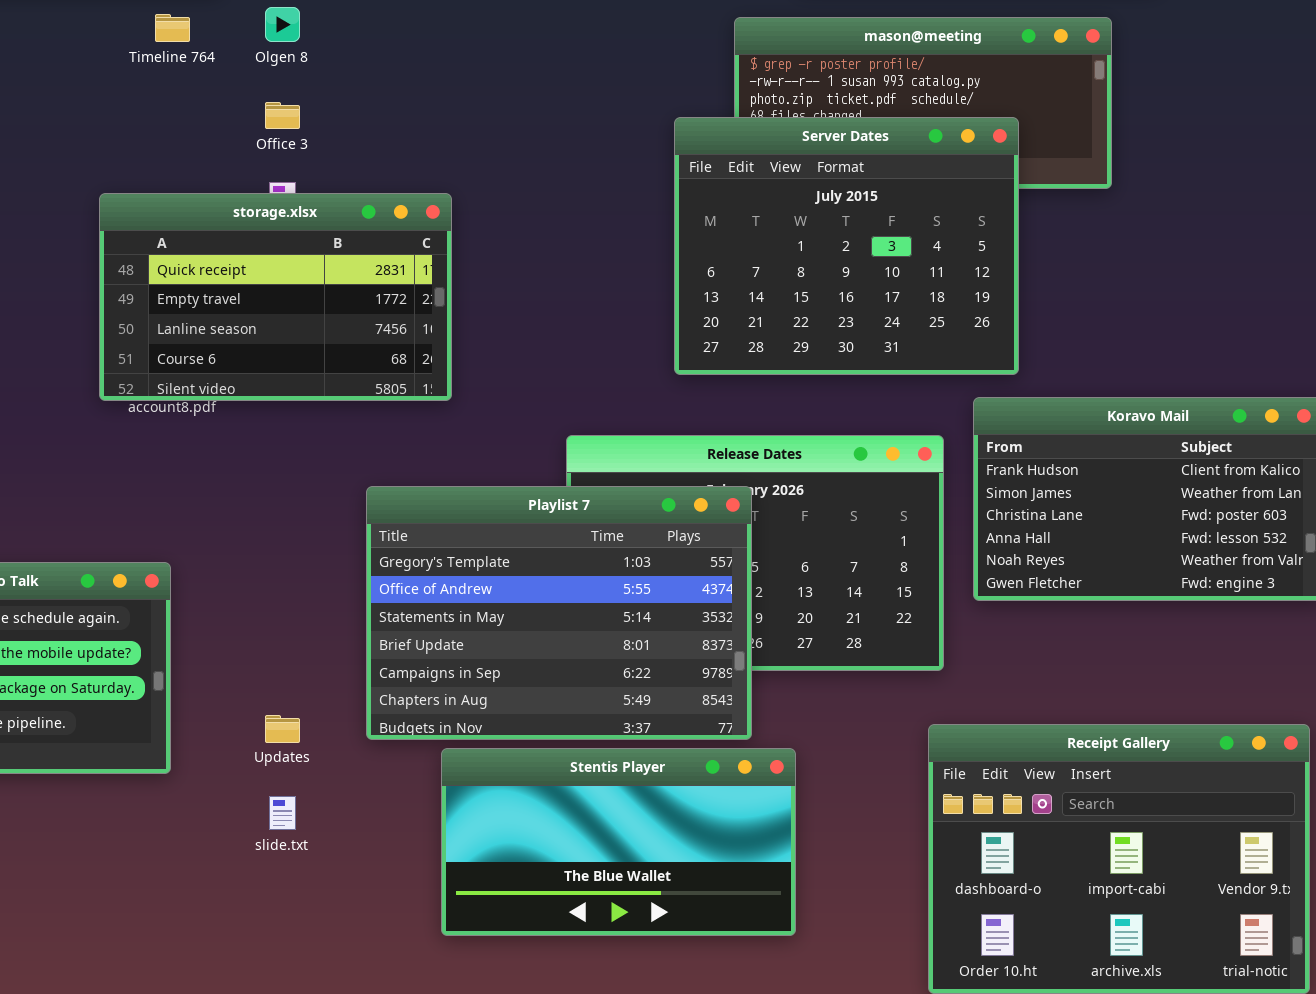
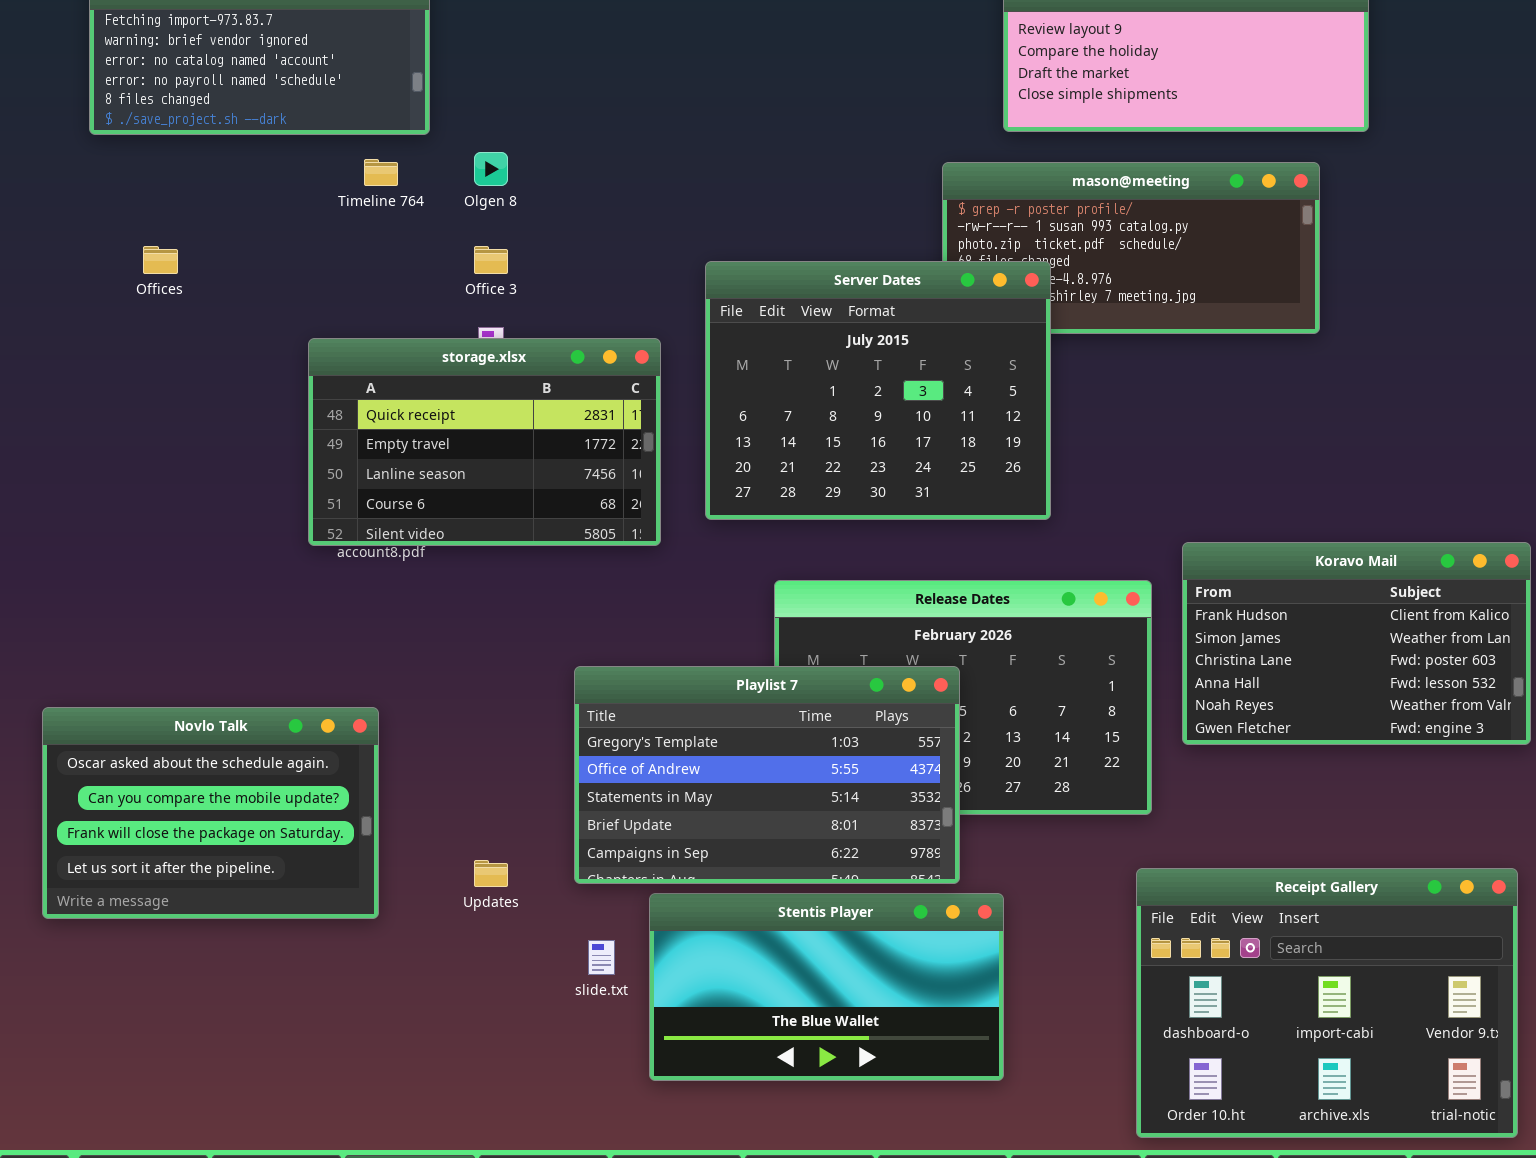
Server Dates: [674,117,1019,375] -> [705,261,1051,520], moved
Playlist 7: [366,486,752,740] -> [574,666,960,884], resized
slide.txt: [269,796,296,830] -> [588,940,615,975], moved

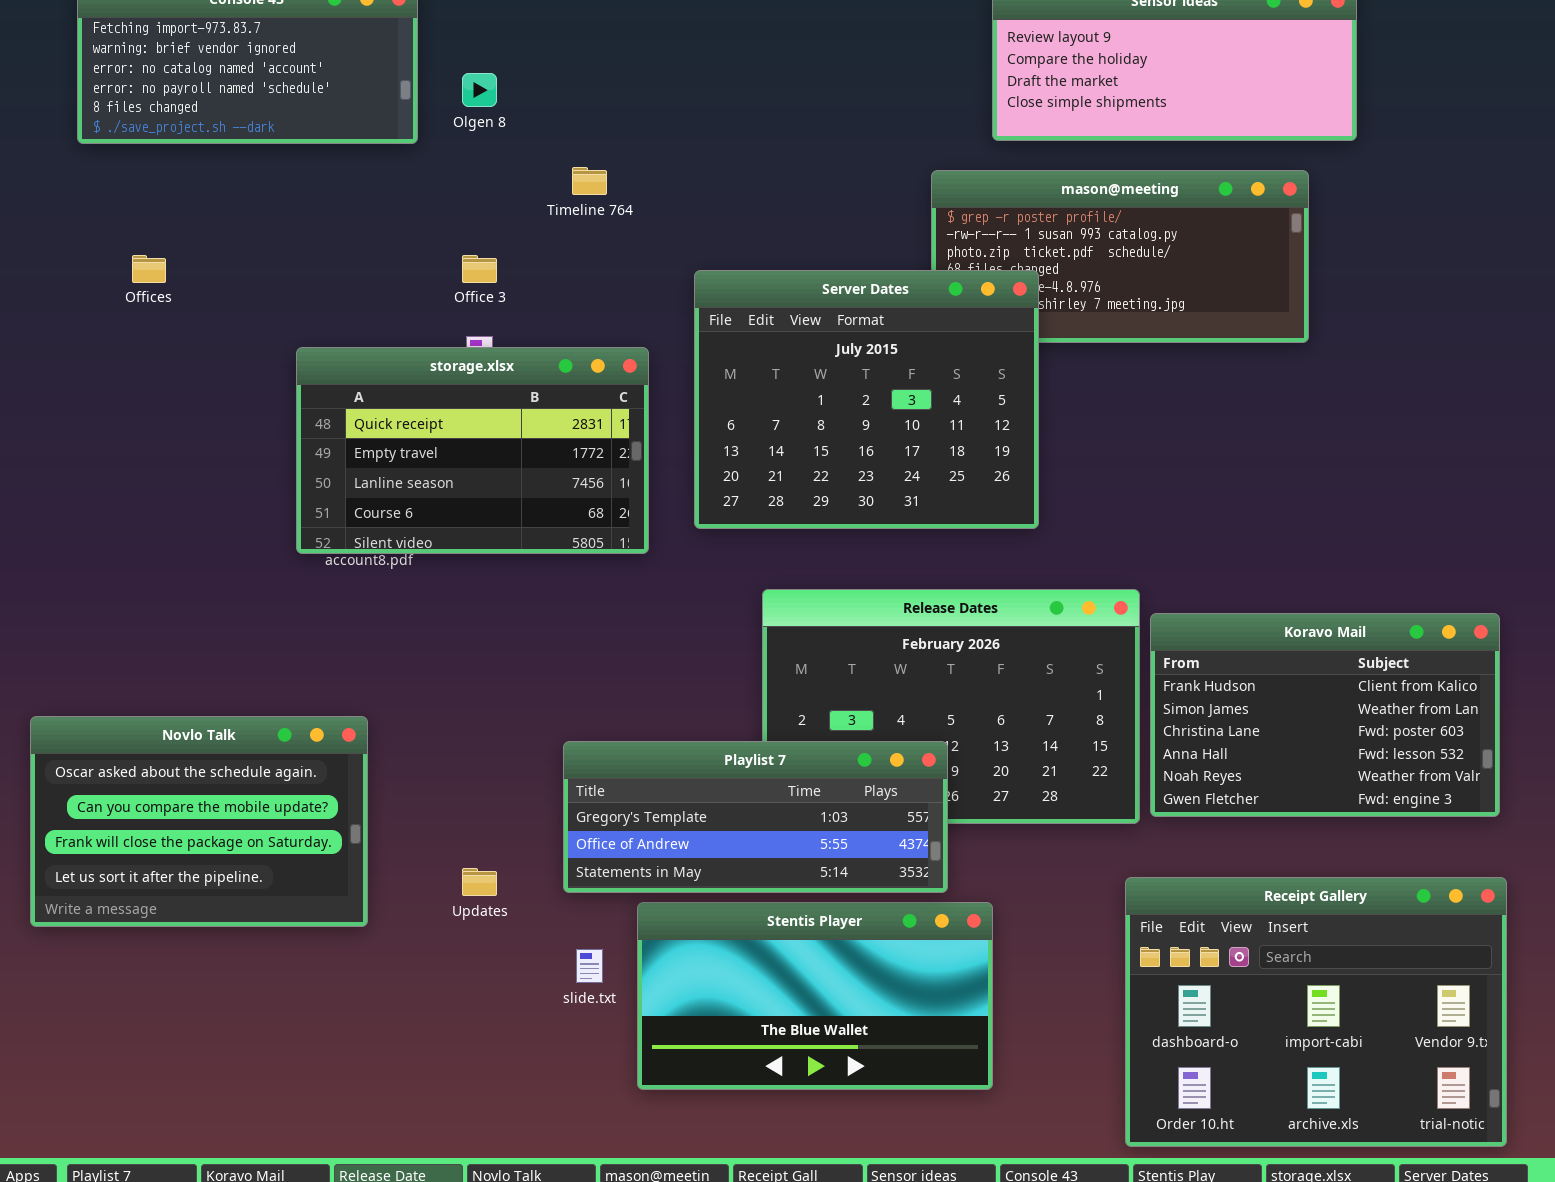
Olgen 8: [474,152,508,186] -> [462,73,497,107], moved
Timeline 764: [364,159,398,186] -> [572,167,607,195], moved
Koravo Mail: [1182,542,1531,745] -> [1150,613,1500,817], moved
Playlist 7: [574,666,960,884] -> [563,741,948,893], resized

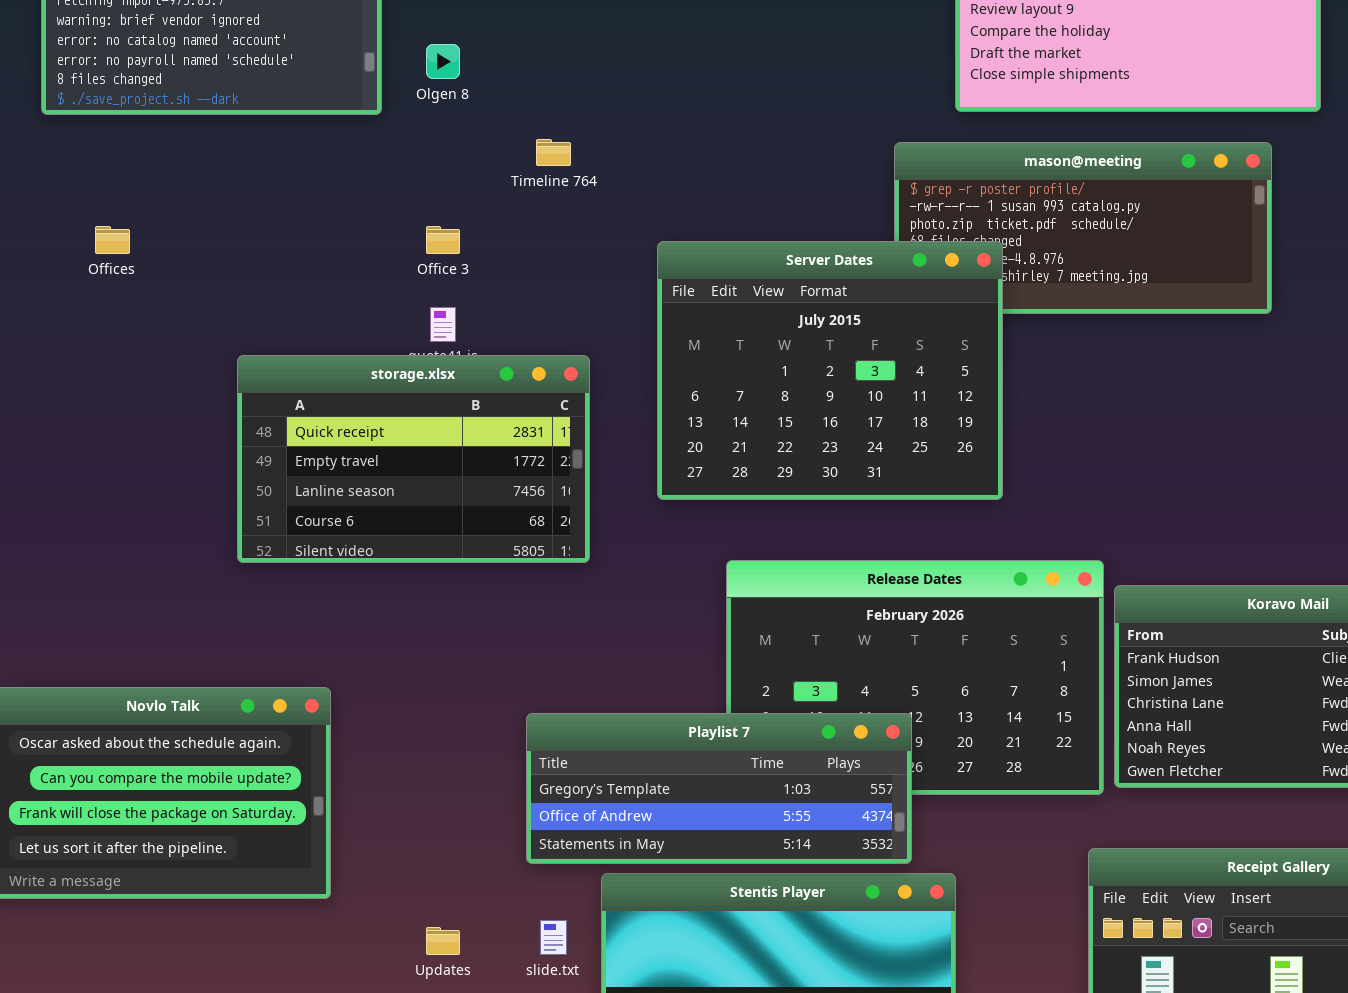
storage.xlsx: [296,347,649,554] -> [237,355,590,563], moved
Updates: [462,868,497,896] -> [426,927,460,955], moved

